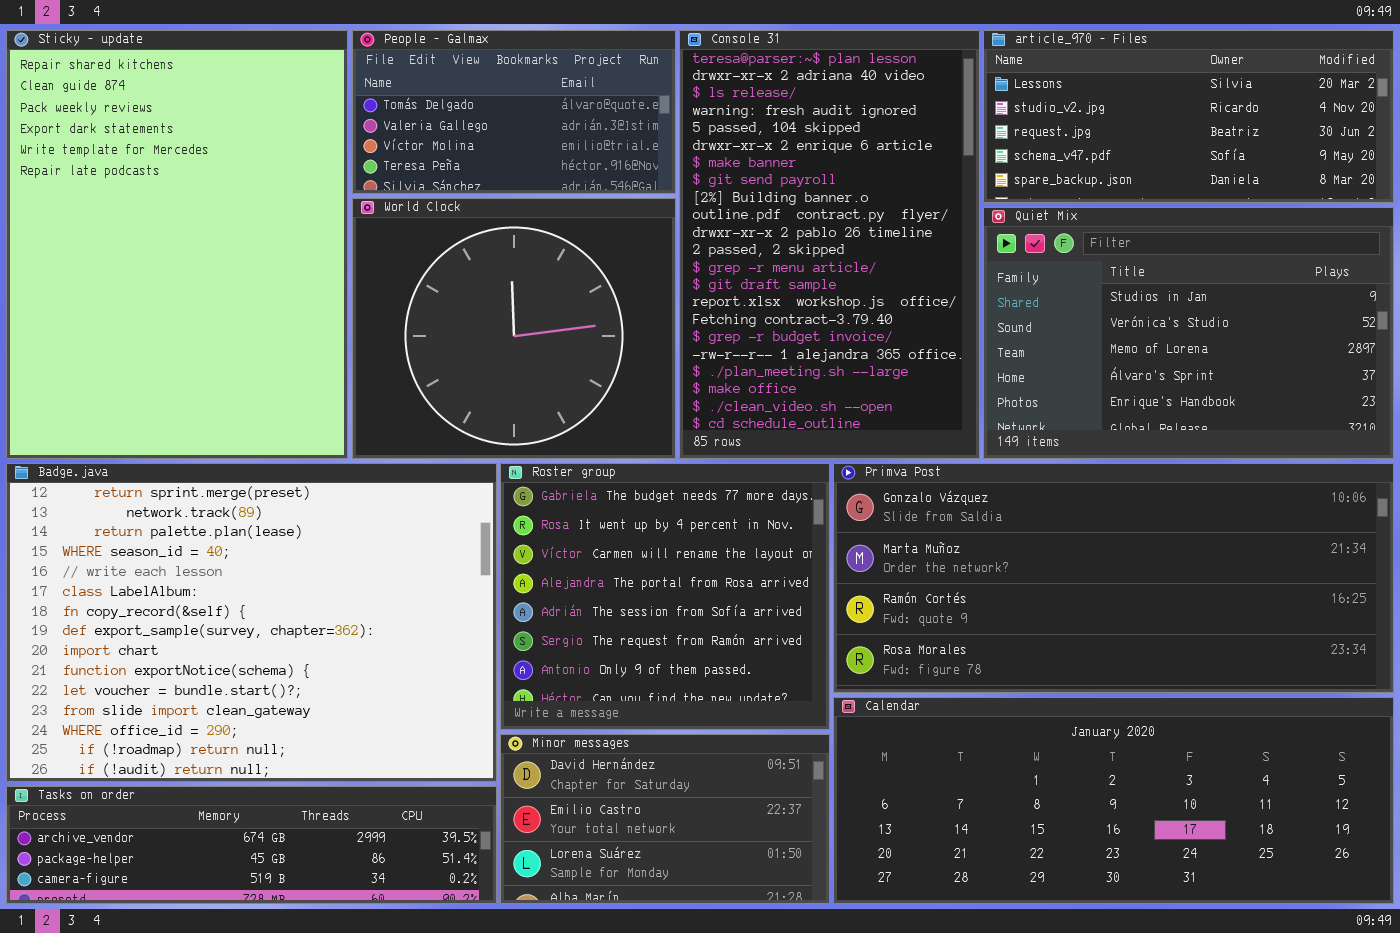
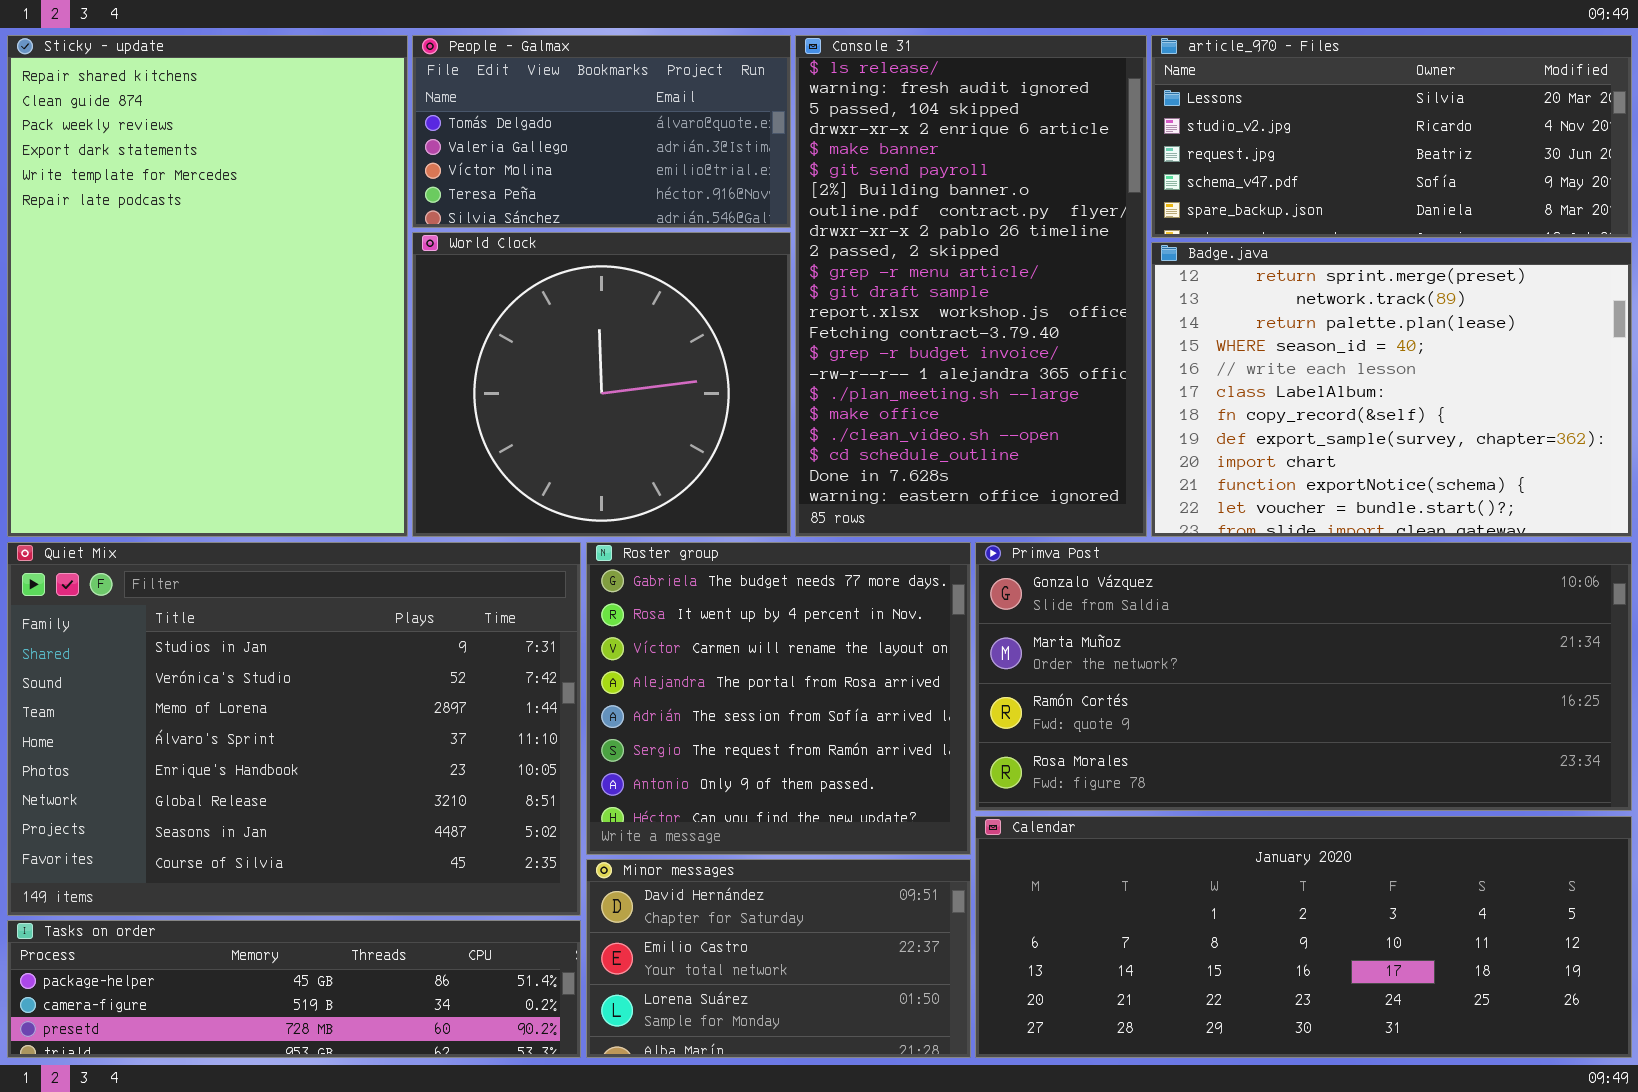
Console 31: [679,30,980,459] -> [795,35,1147,537], scrolled down 2 rows
Quiet Mix: [983,207,1394,459] -> [7,542,581,916], moved, resized
Badge.java: [6,463,497,782] -> [1151,242,1632,537], moved, resized
Tasks on order: [6,786,497,904] -> [7,920,581,1058], scrolled down 1 row

